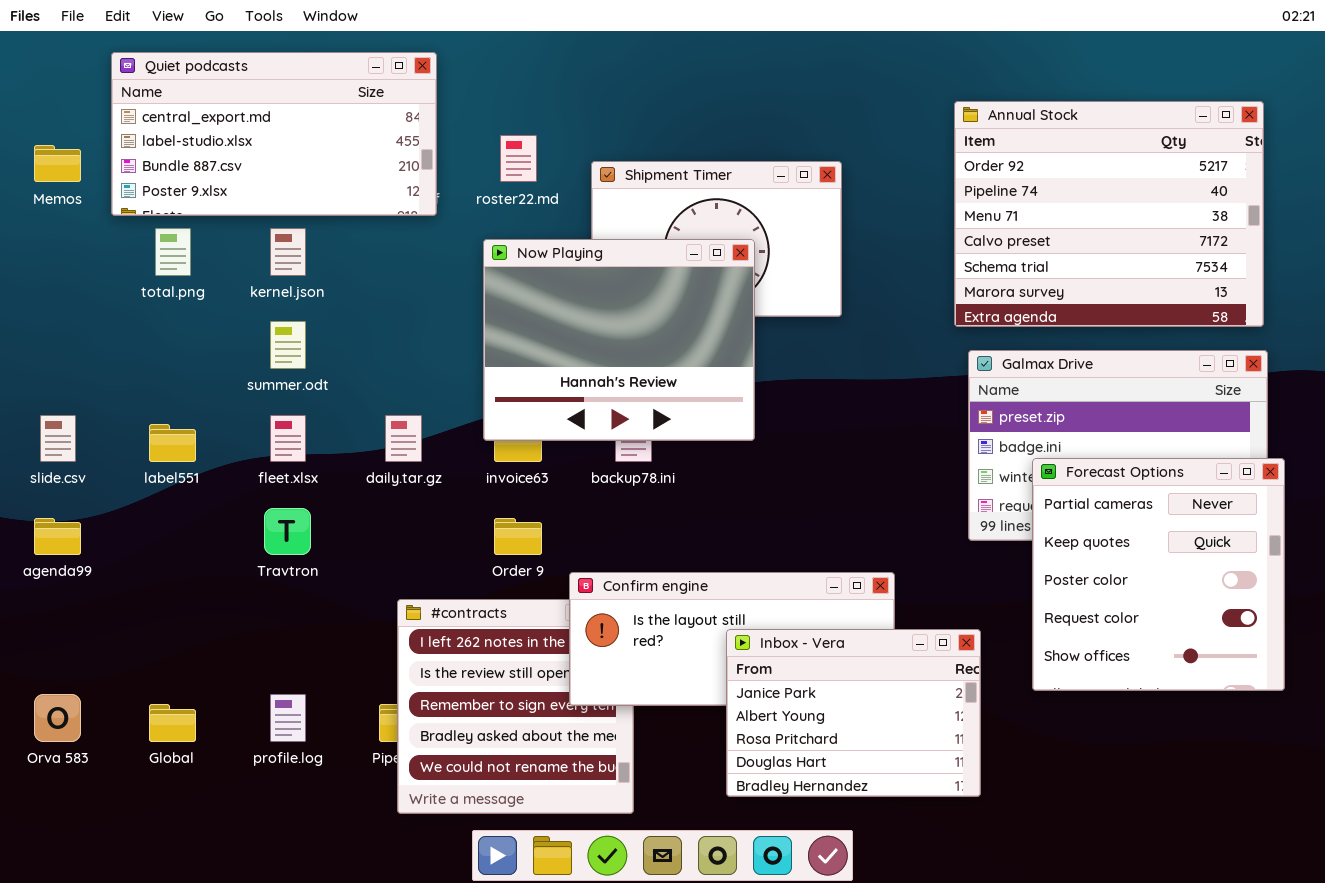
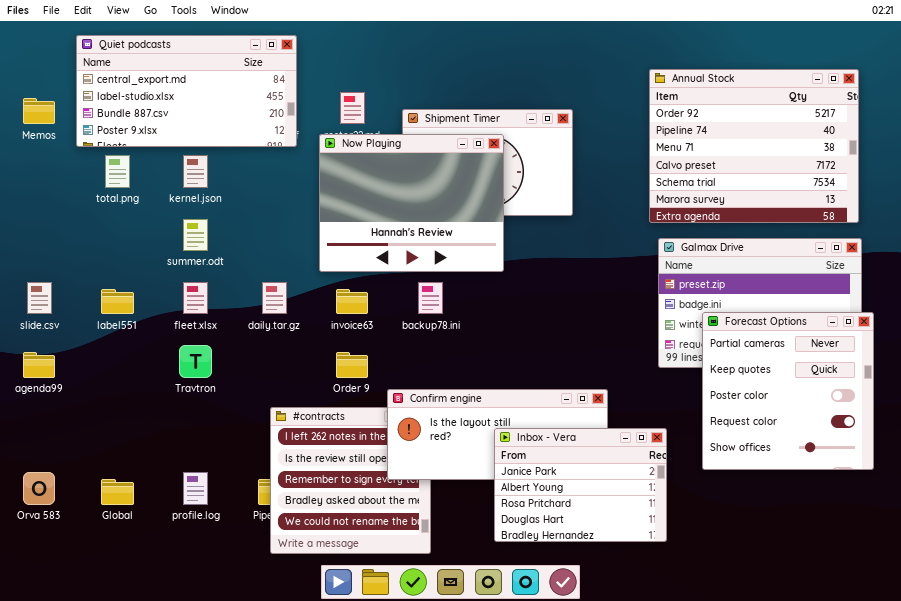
Now Playing: [483,239,755,441] -> [319,134,504,272], moved

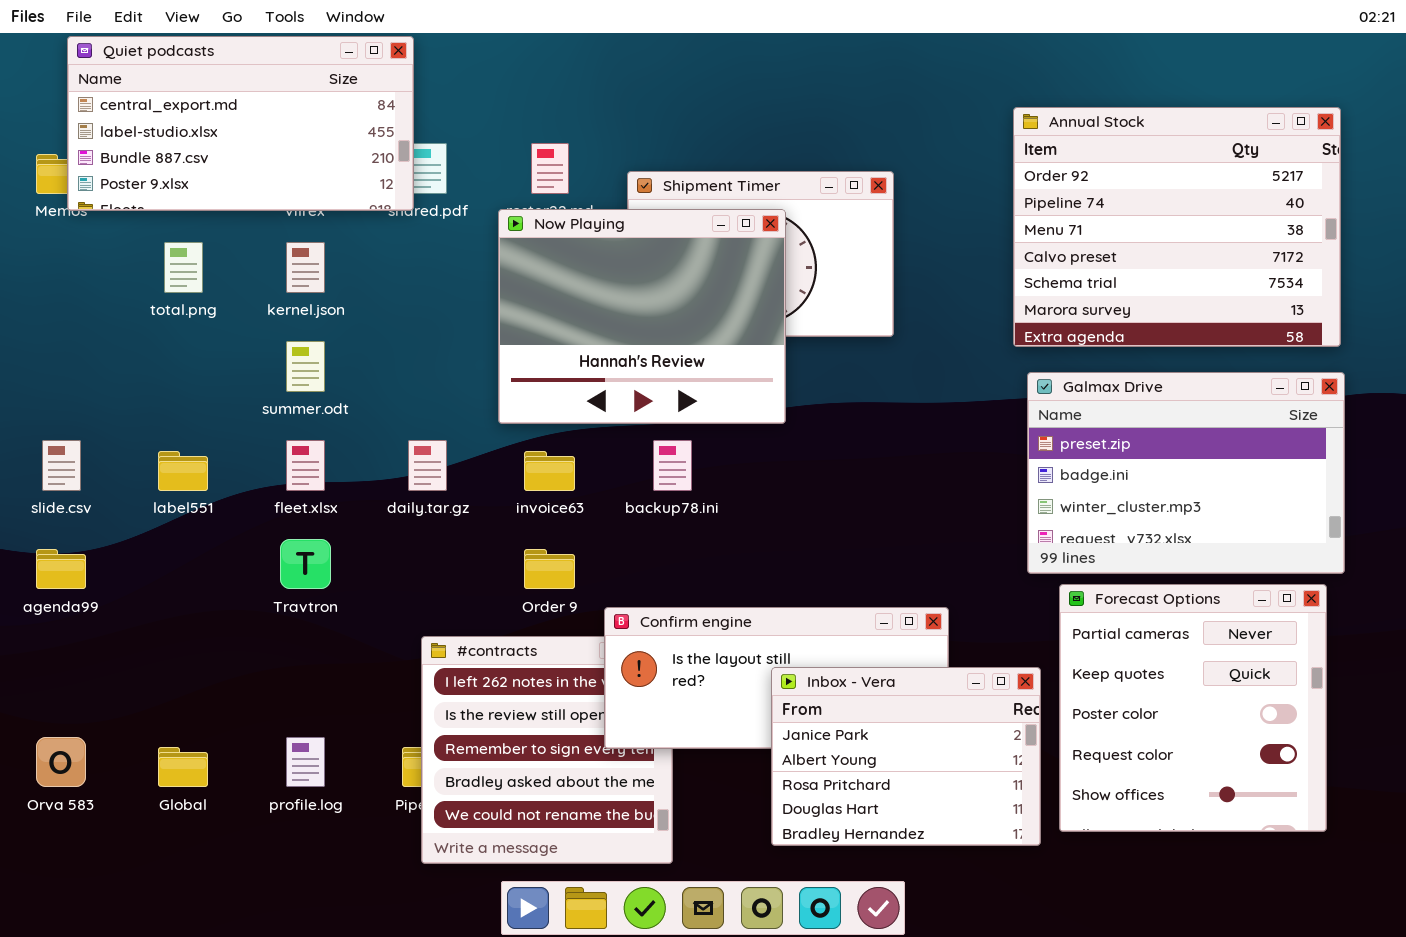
Quiet podcasts: [76,35,297,147] -> [67,36,414,211], moved
Forecast Options: [702,312,874,470] -> [1059,584,1327,832], moved

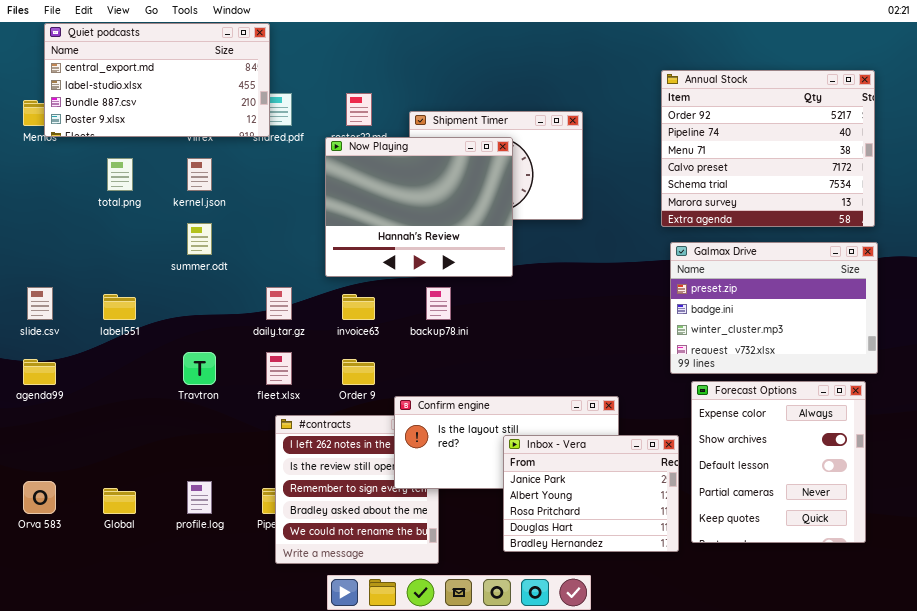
fleet.xlsx: [286,440,325,491] -> [266,352,292,385], moved
Forecast Options: [1059,584,1327,832] -> [691,381,866,543], scrolled up 3 rows

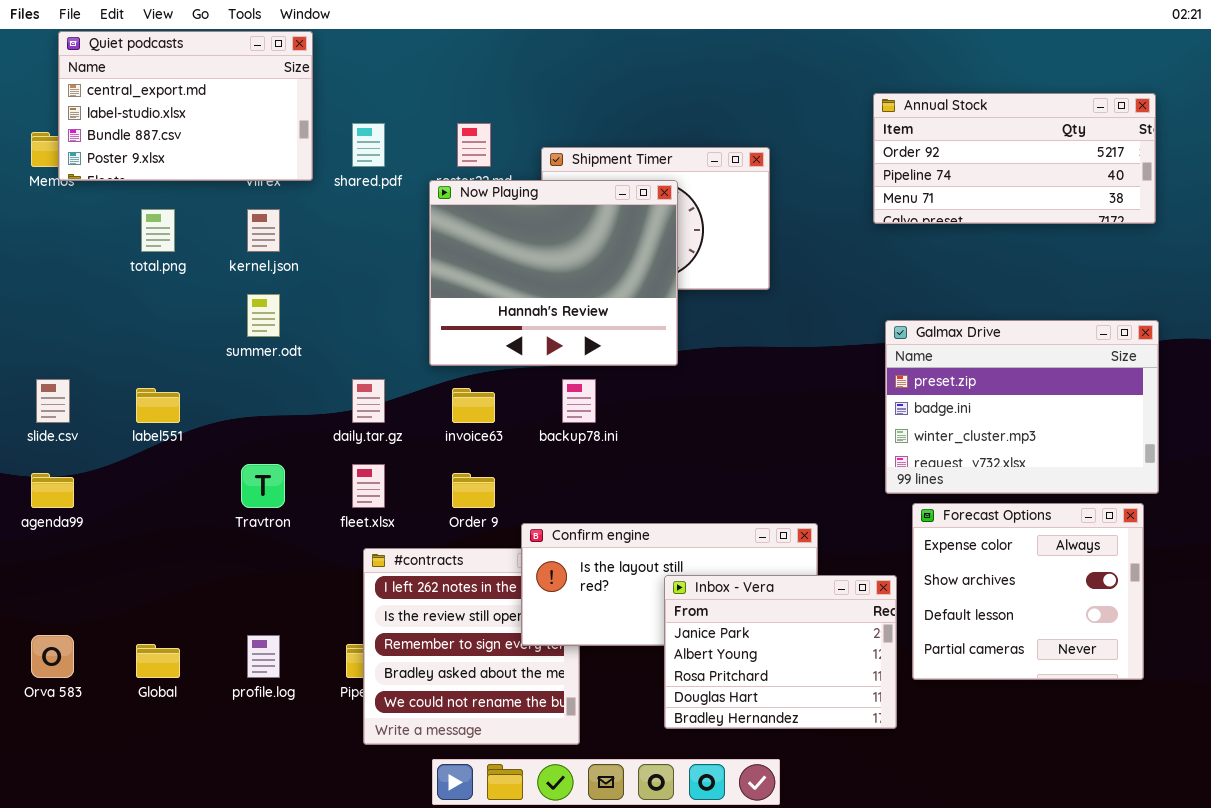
Quiet podcasts: [44,23,270,137] -> [58,31,313,181], resized
Annual Stock: [661,70,875,227] -> [873,93,1156,224], resized
Forecast Options: [691,381,866,543] -> [912,503,1144,680], resized

